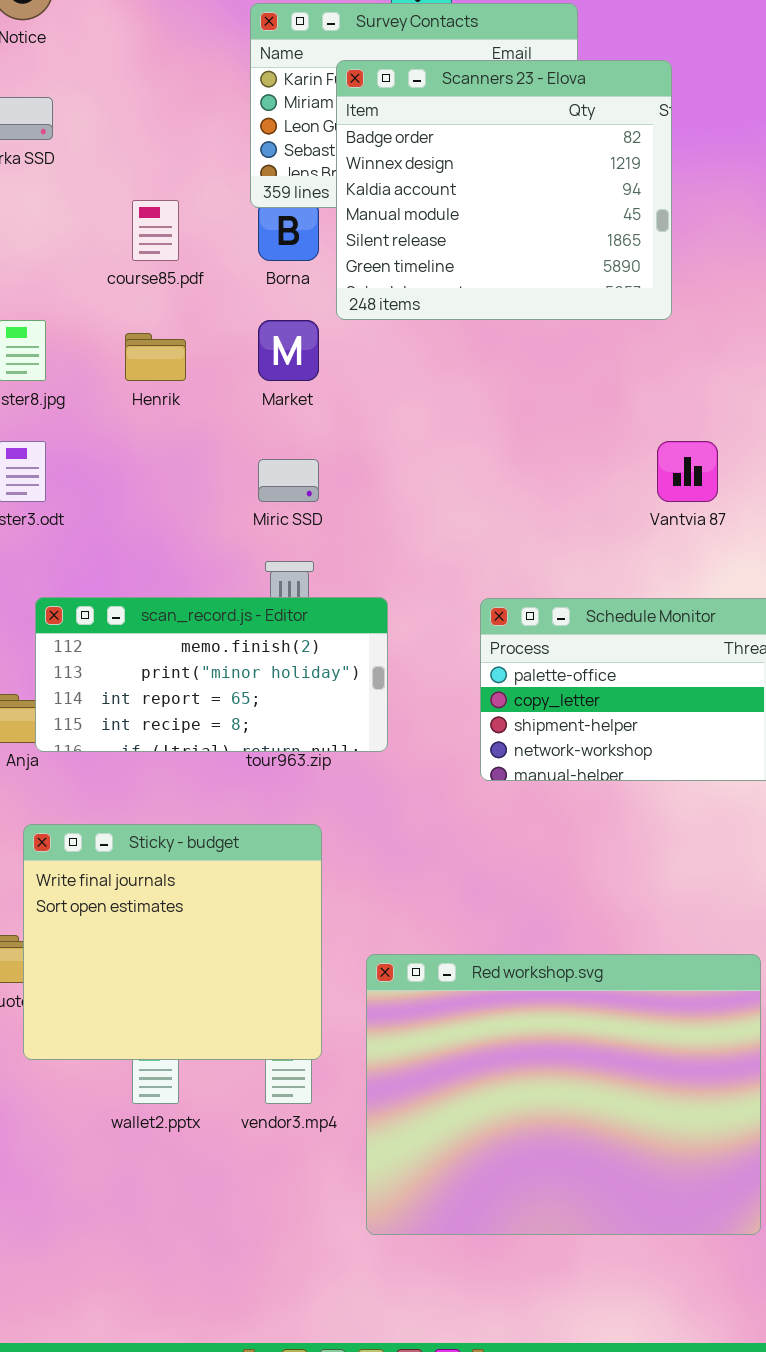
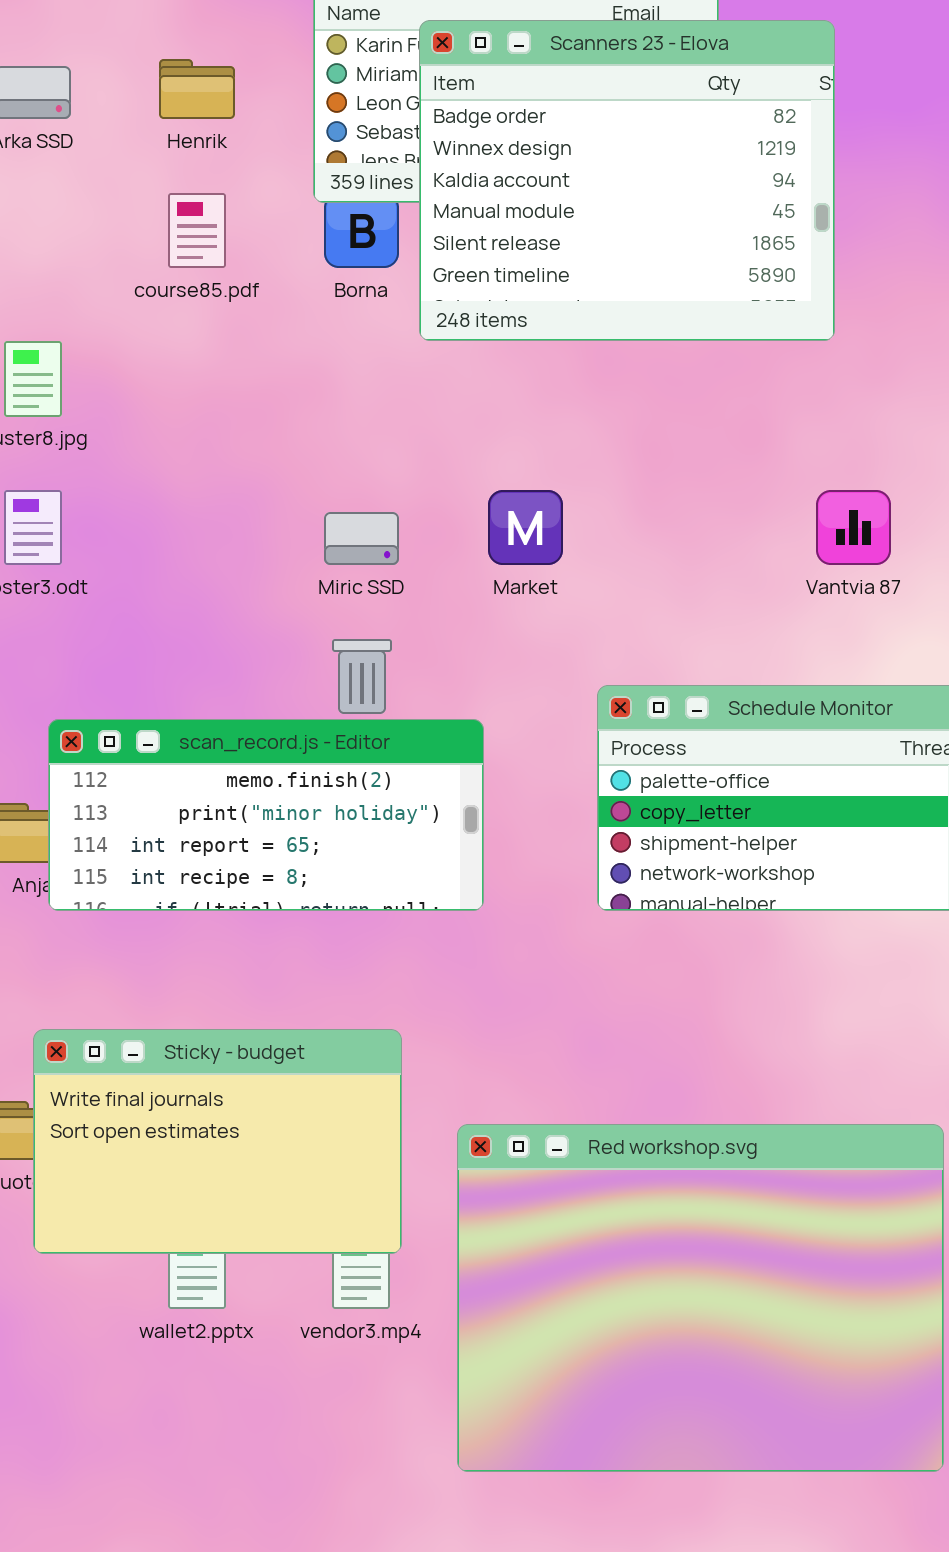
Market: [258,320,319,381] -> [488,490,563,565], moved
Henrik: [125,333,186,381] -> [159,59,235,119], moved
scan_record.js - Editor: [35,597,388,752] -> [48,719,484,911], moved
Sticky - budget: [23,824,322,1060] -> [33,1029,402,1254], resized

